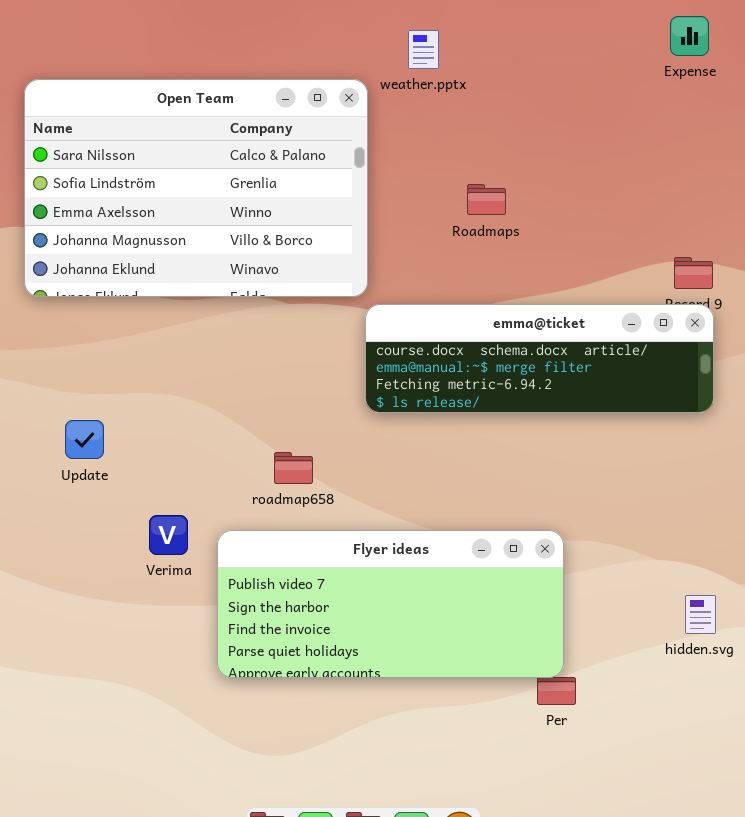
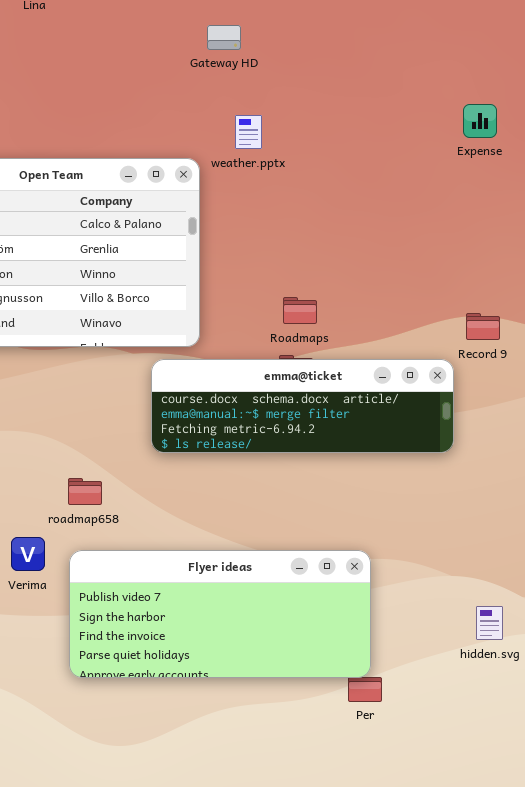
Roadmaps: [467,184,506,215] -> [283,297,317,324], moved
emma@ticket: [365,304,714,413] -> [151,359,454,453], moved
roadmap658: [274,452,313,484] -> [68,478,102,505], moved

